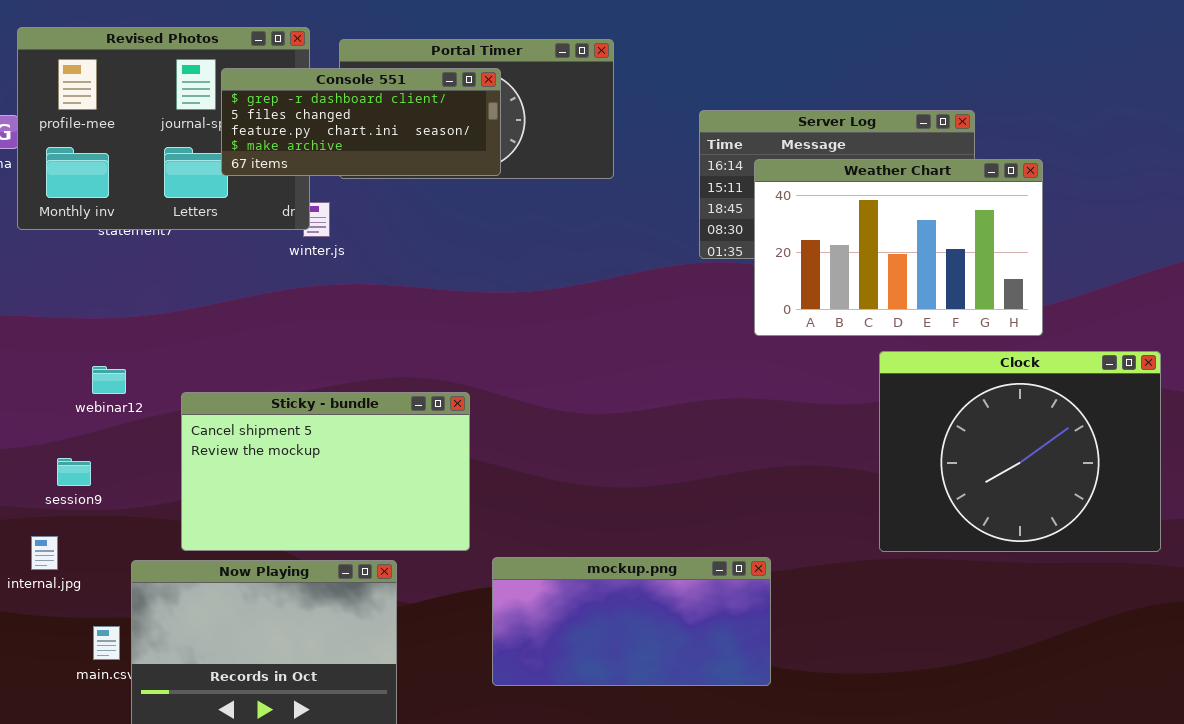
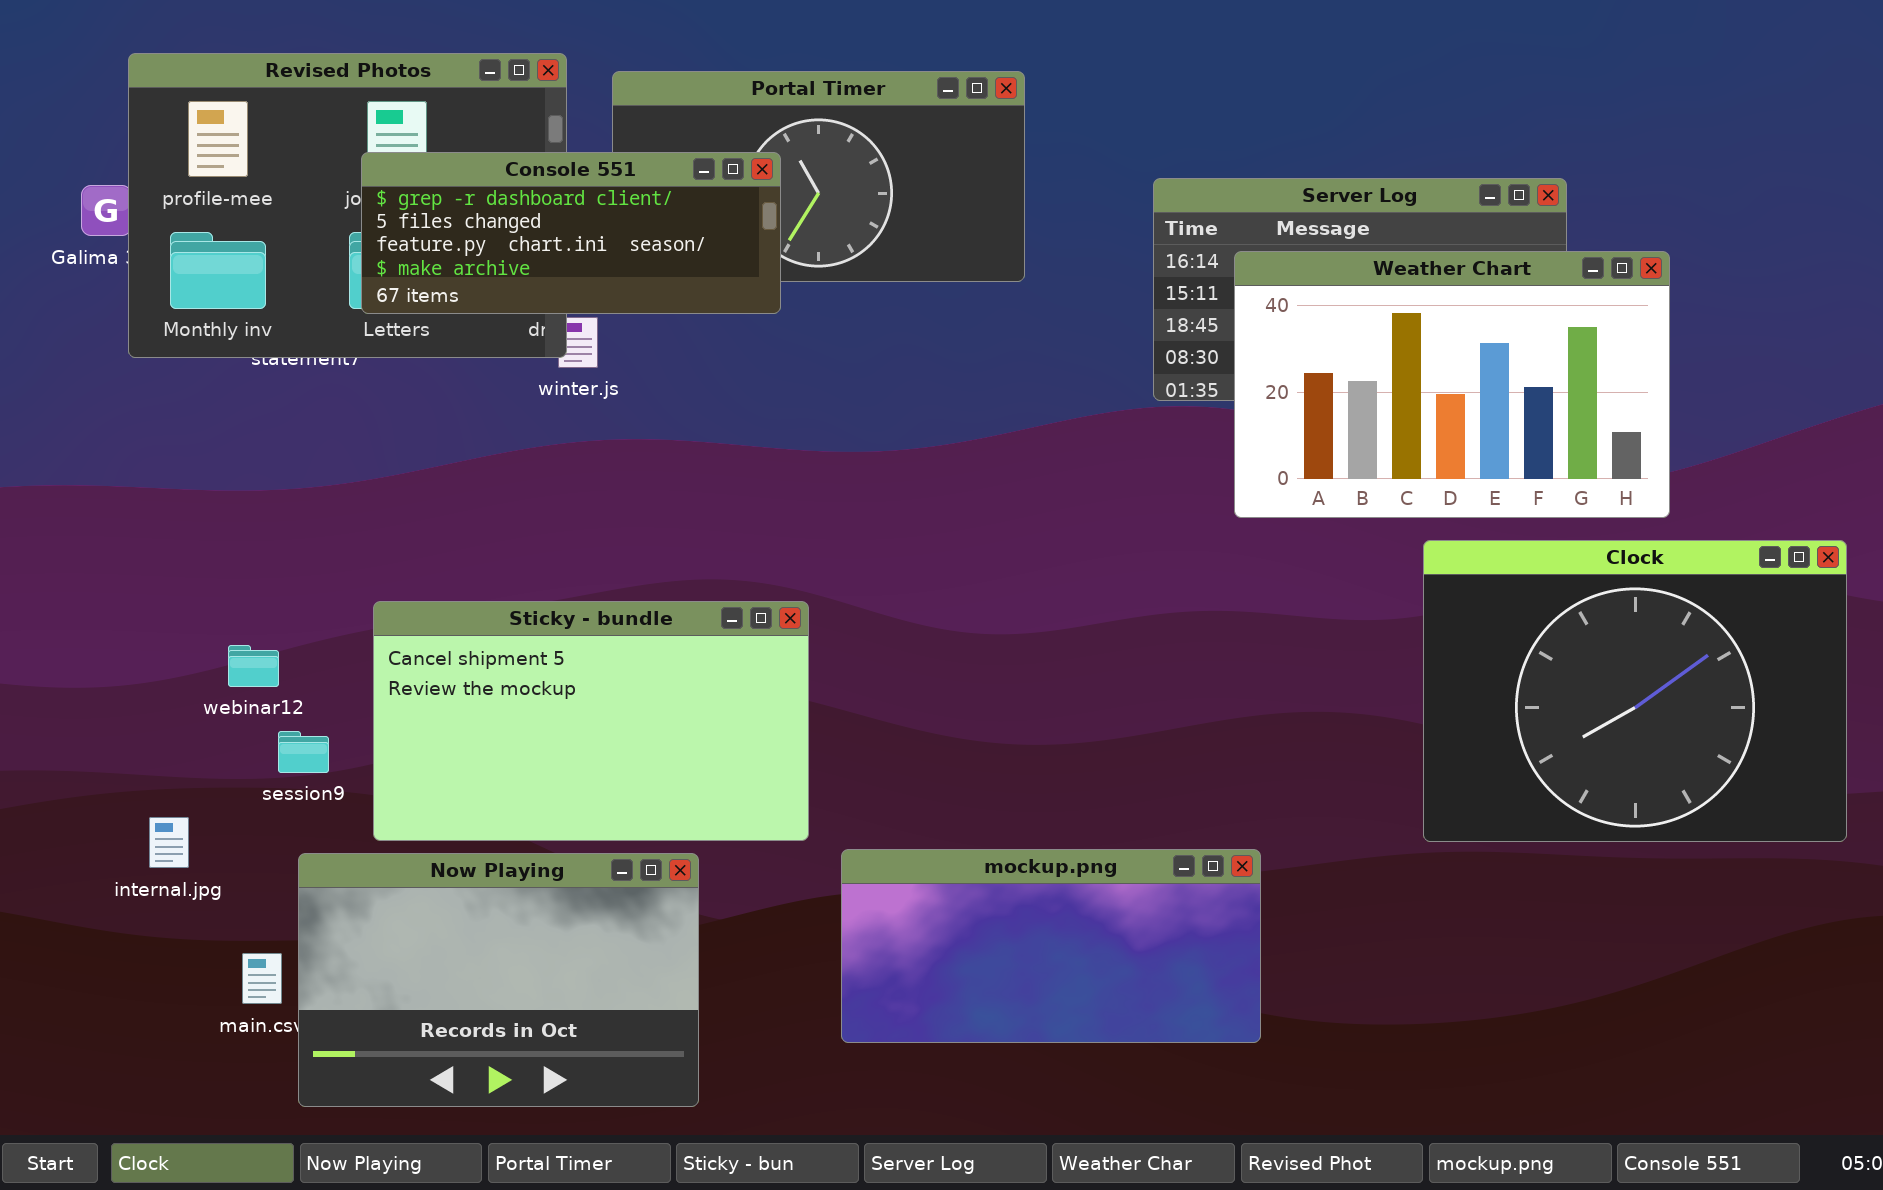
Console 551: [221,68,501,176] -> [361,152,781,314], moved
webinar12: [92,366,126,394] -> [228,645,279,687], moved
session9: [57,458,91,486] -> [278,731,329,773], moved

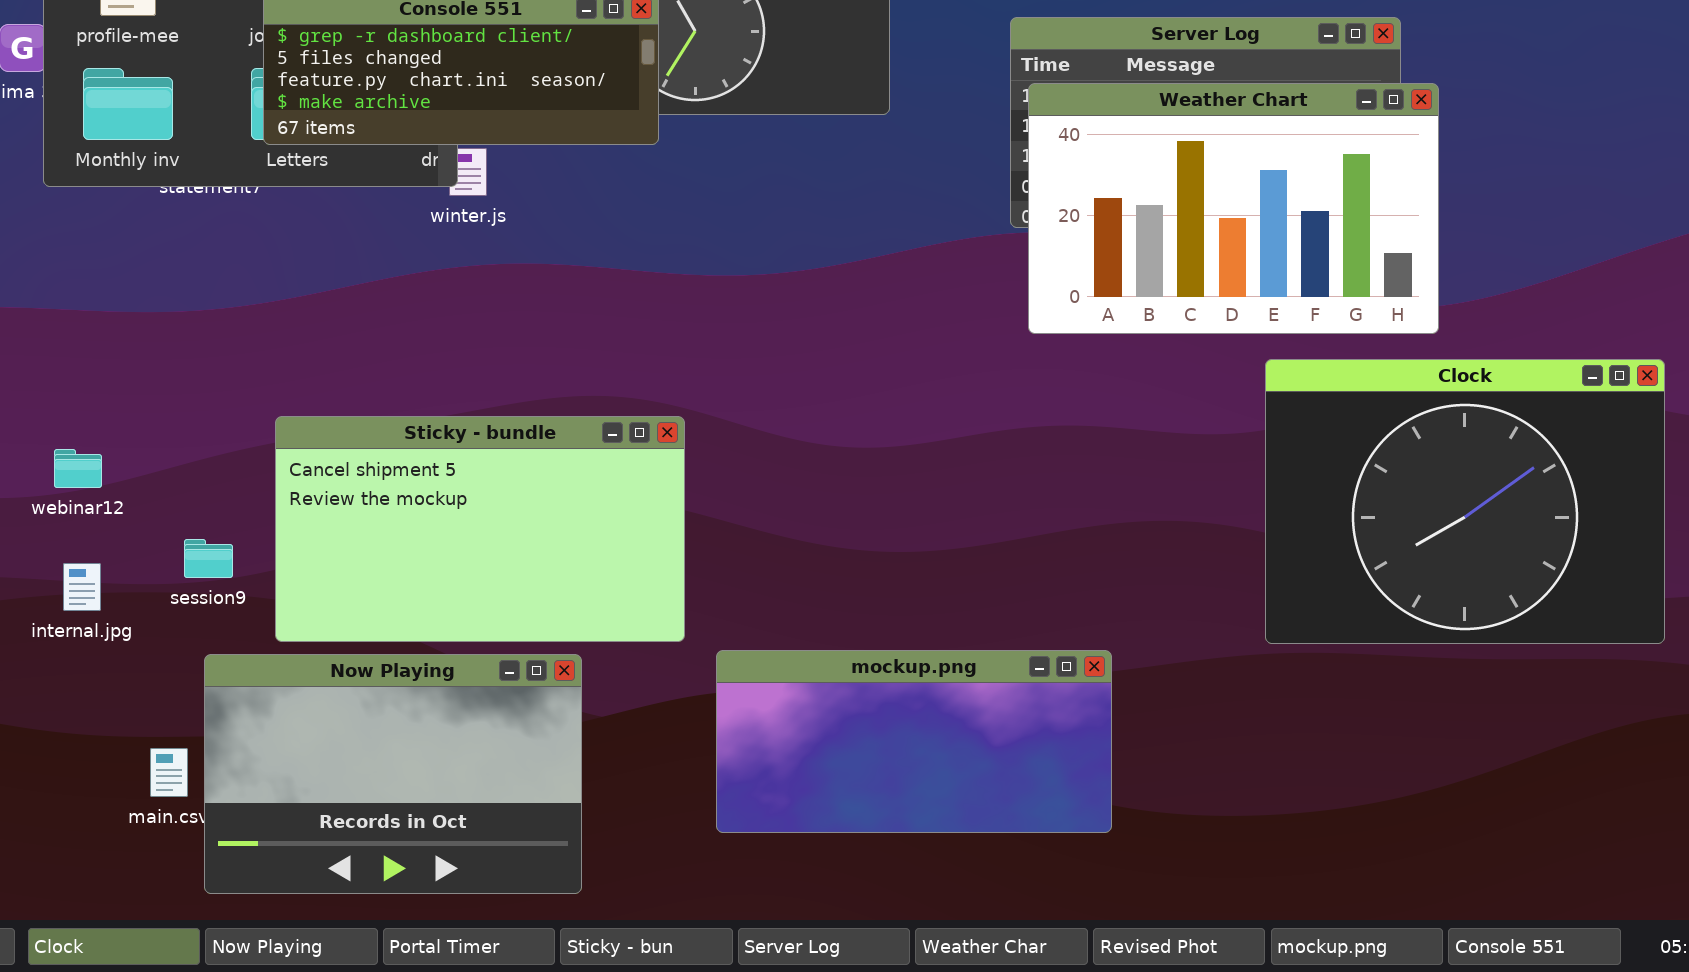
Weather Chart: [1234,251,1670,518] -> [1028,83,1439,334], moved
webinar12: [228,645,279,687] -> [54,449,102,488], moved
internal.jpg: [149,817,189,868] -> [63,563,101,611], moved

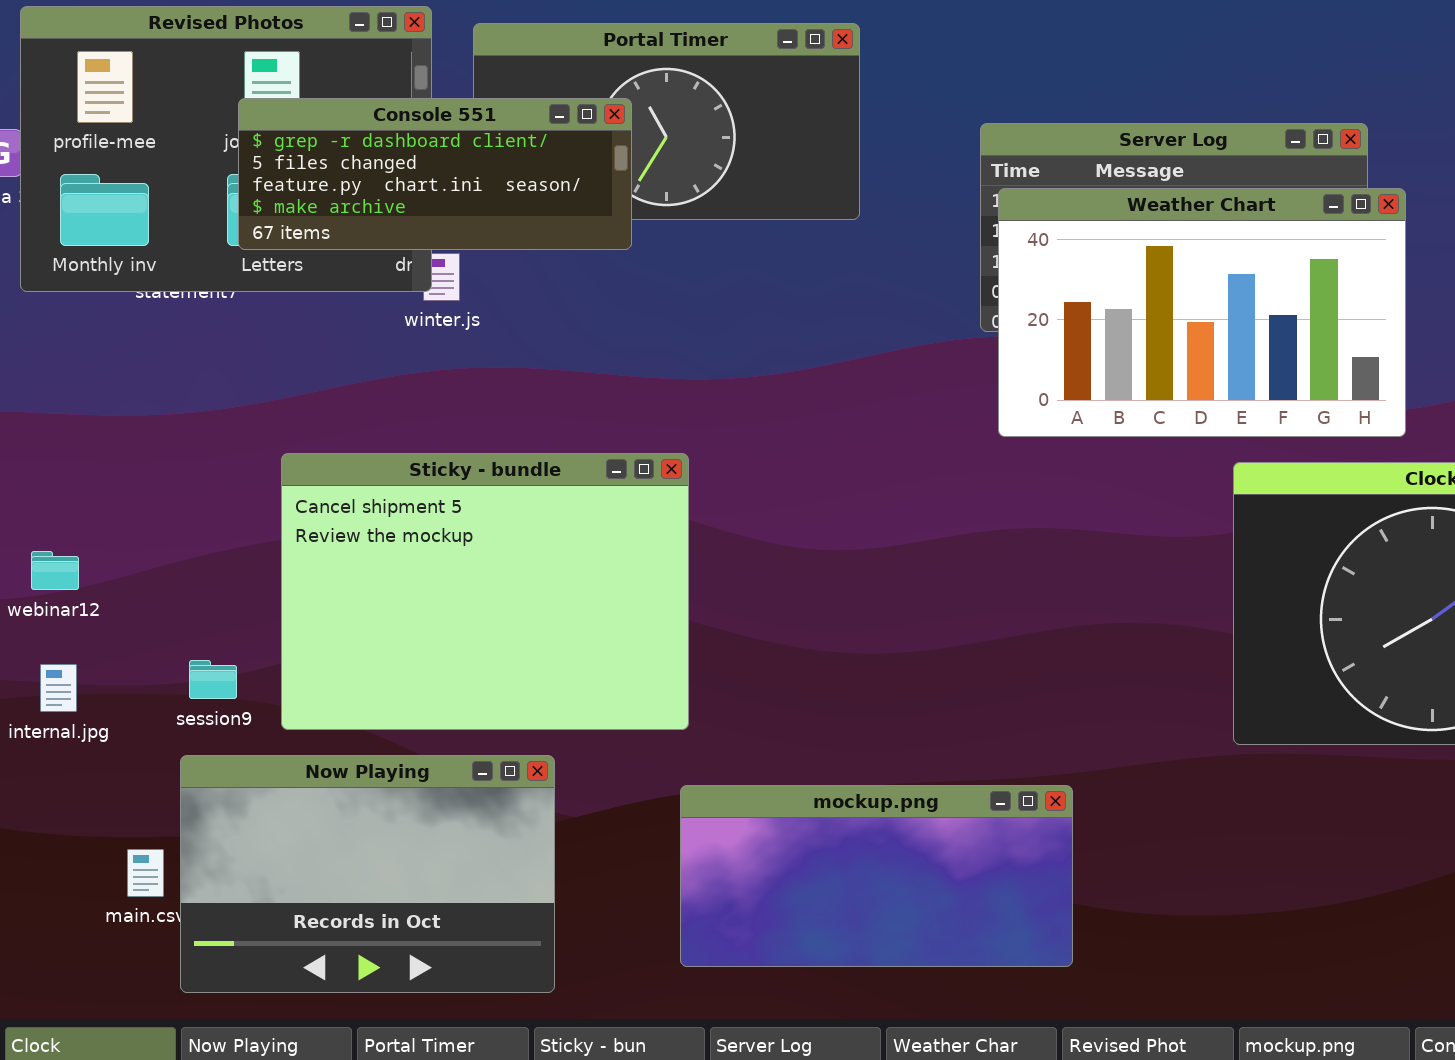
Sticky - bundle: [275,416,685,642] -> [281,453,689,730], moved, resized
session9: [184,539,233,578] -> [189,660,237,699], moved
mockup.png: [716,650,1112,833] -> [680,785,1073,967], moved

